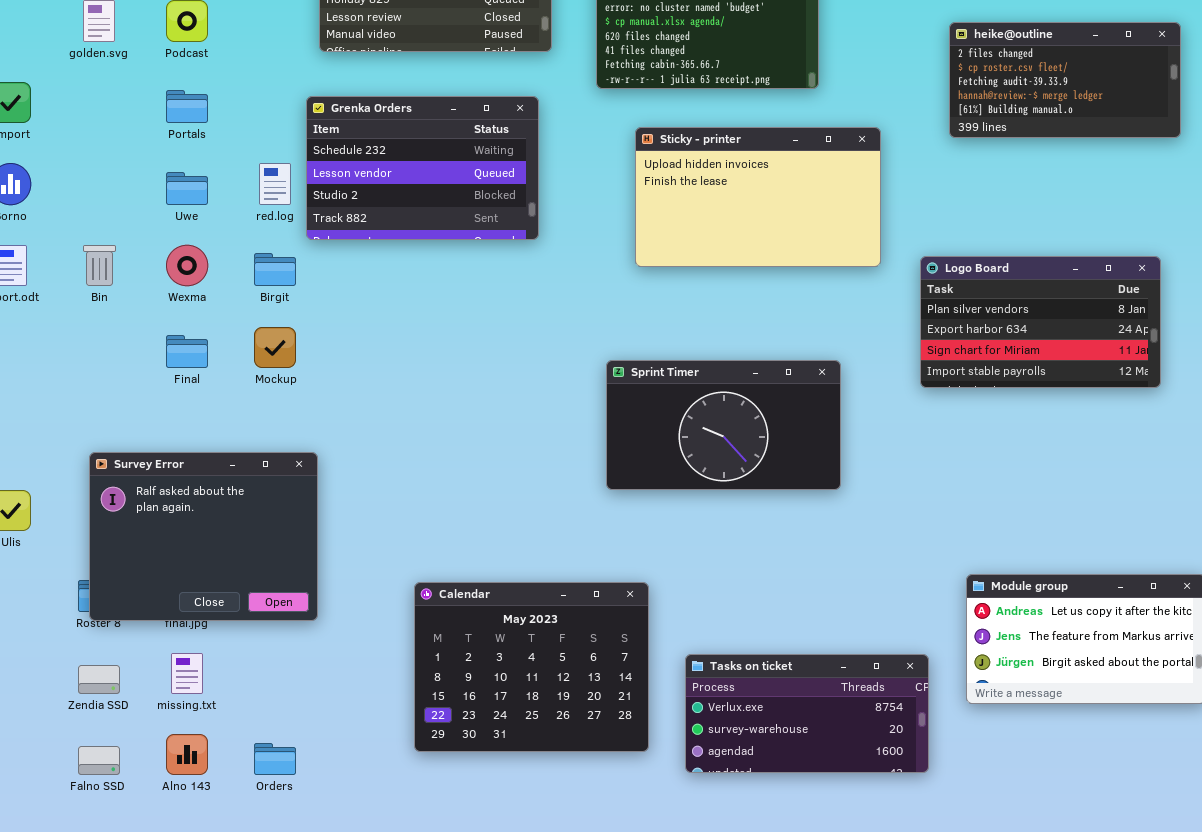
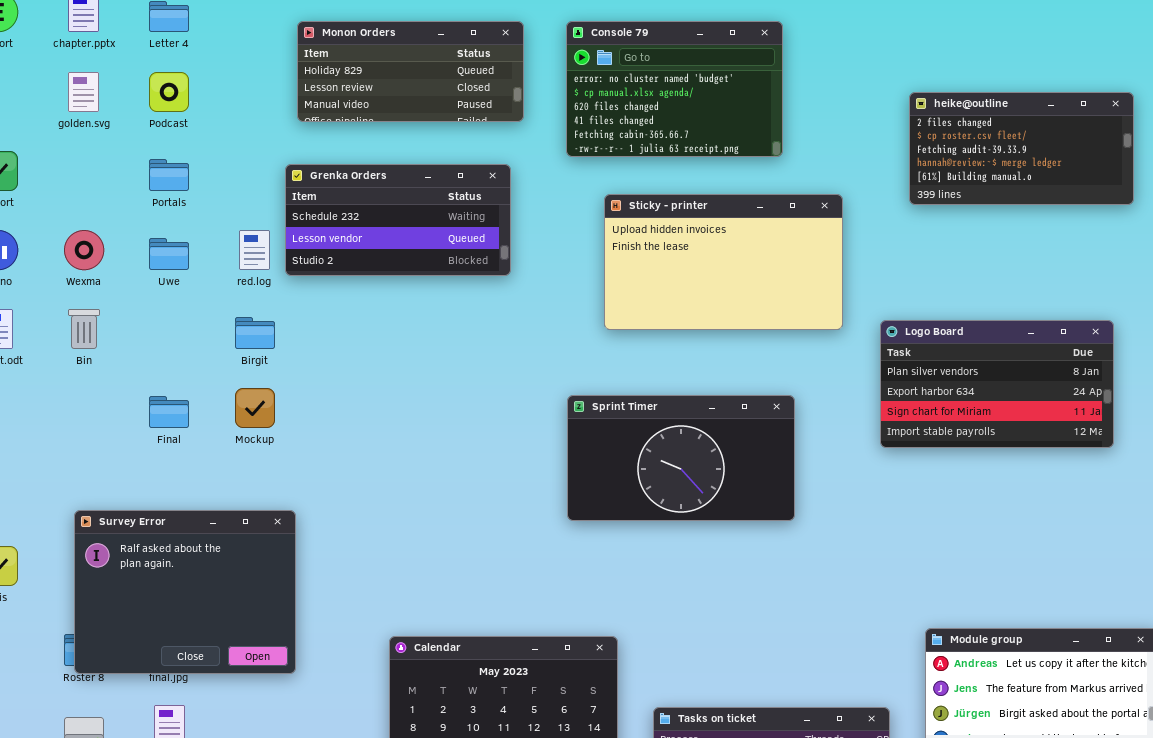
Grenka Orders: [306,96,539,240] -> [285,164,511,276], resized
Wexma: [166,245,208,286] -> [64,230,104,270], moved
Sprint Timer: [606,360,841,490] -> [567,395,795,521], moved

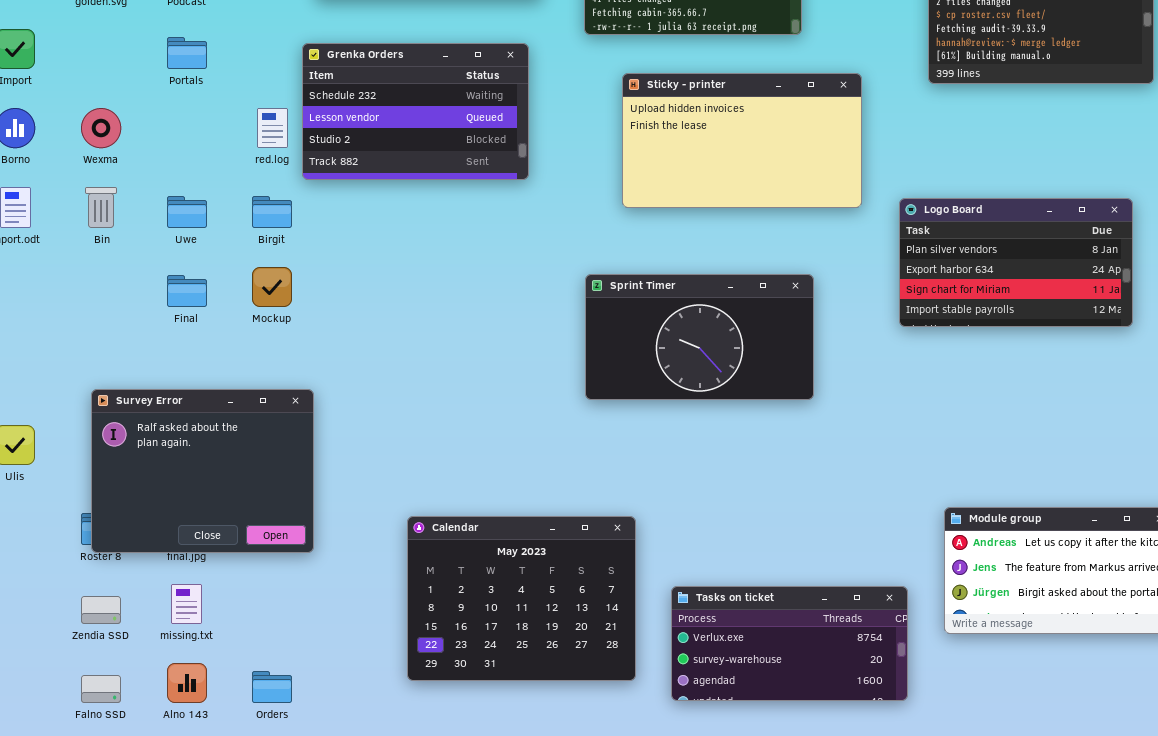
Grenka Orders: [285,164,511,276] -> [302,43,529,180], resized
Uwe: [149,238,189,270] -> [167,196,207,228], moved

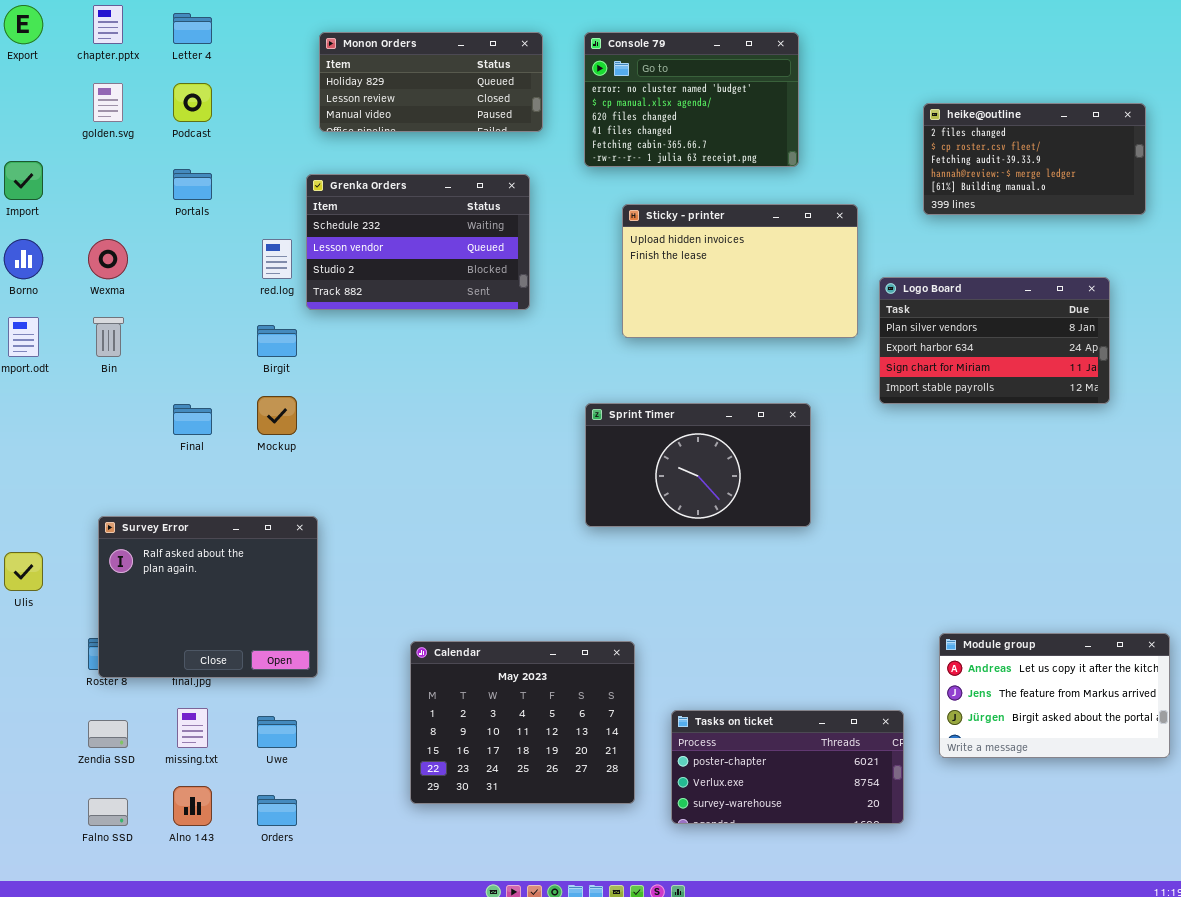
Uwe: [167,196,207,228] -> [257,716,297,748], moved
Logo Board: [899,198,1133,327] -> [879,277,1110,404], moved
Tasks on ticket: [671,586,908,701] -> [671,710,904,824], scrolled up 1 row

